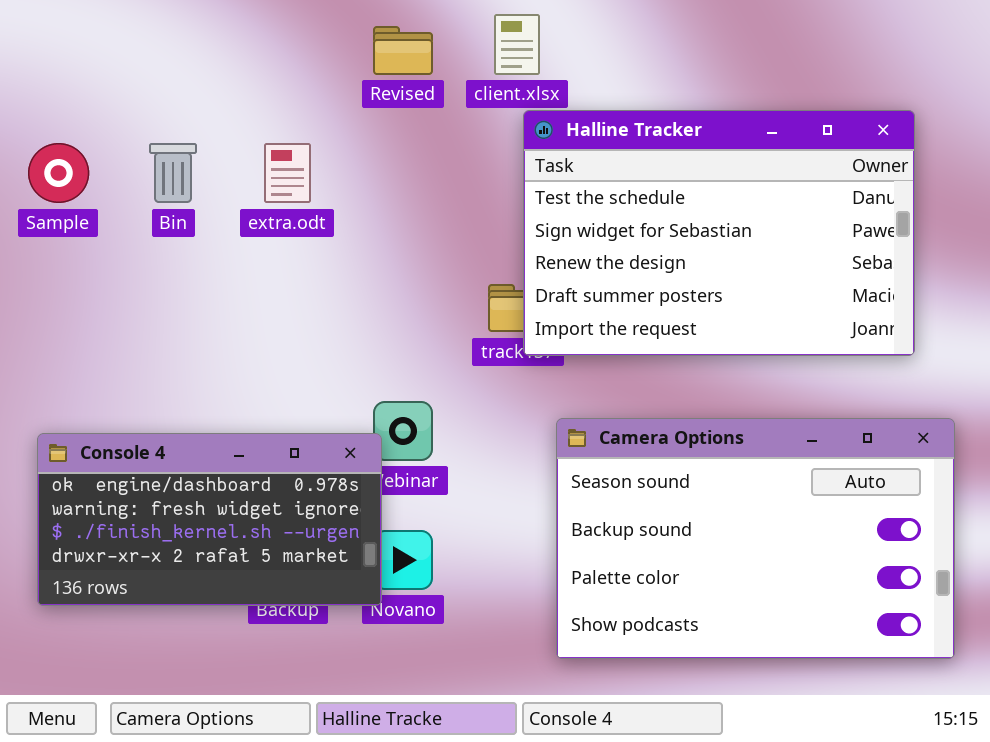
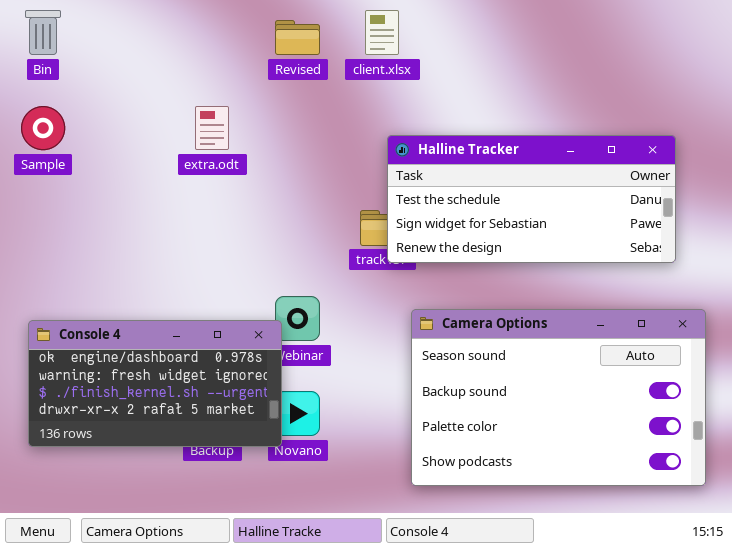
Halline Tracker: [523,110,915,356] -> [387,135,676,263], resized
Bin: [149,143,197,203] -> [25,10,61,55], moved

